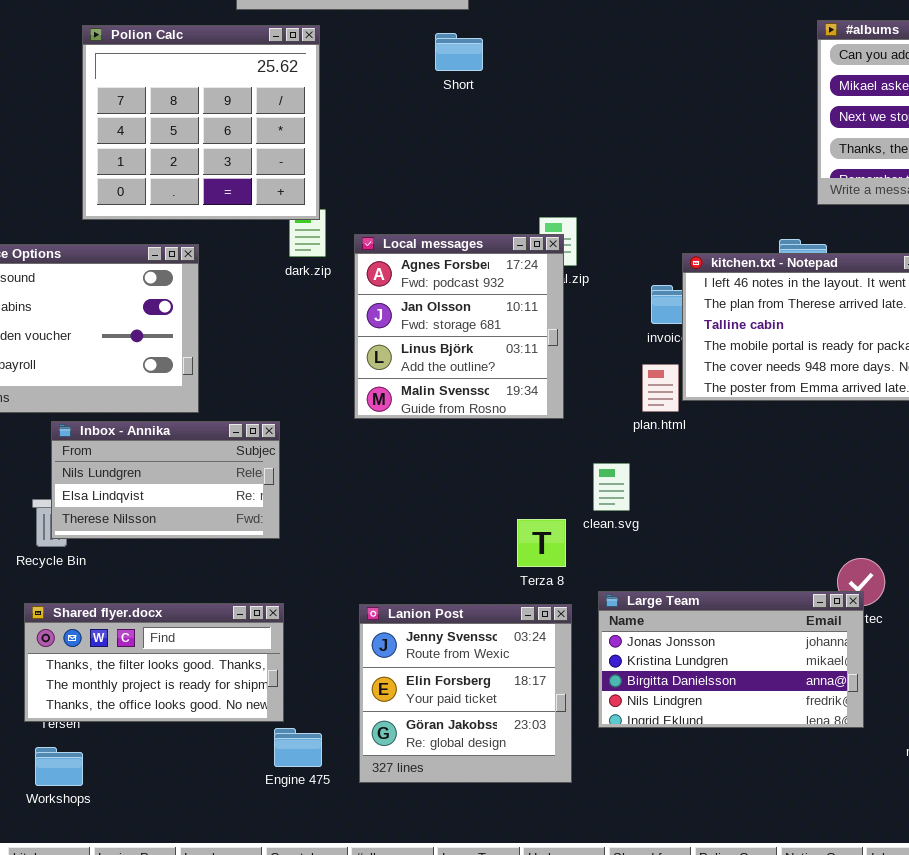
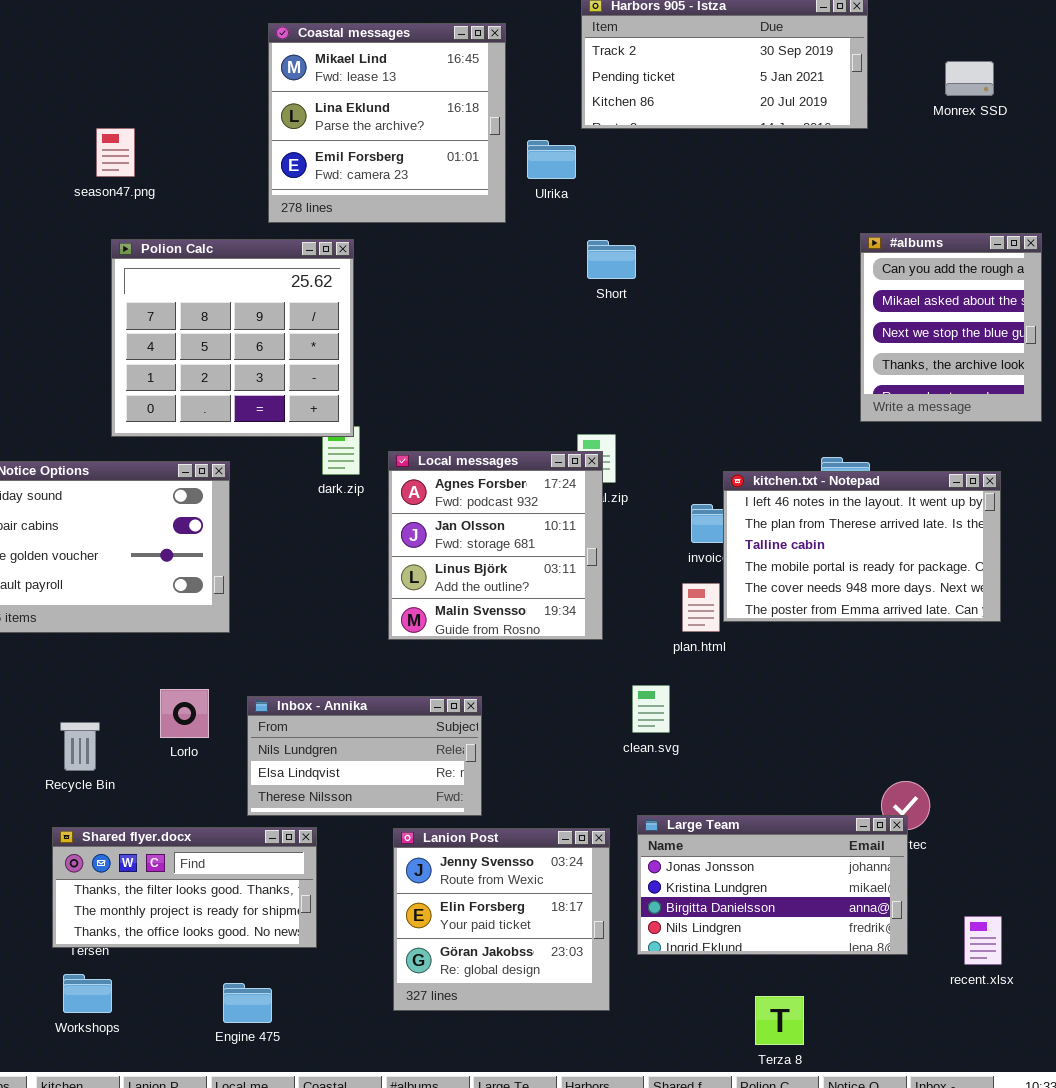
Short: [435,33,483,71] -> [587,240,636,279], moved
Inbox - Annika: [51,421,280,539] -> [247,696,482,816], moved
Terza 8: [517,519,566,567] -> [755,996,804,1045], moved
Engine 475: [274,728,322,767] -> [223,983,272,1023], moved

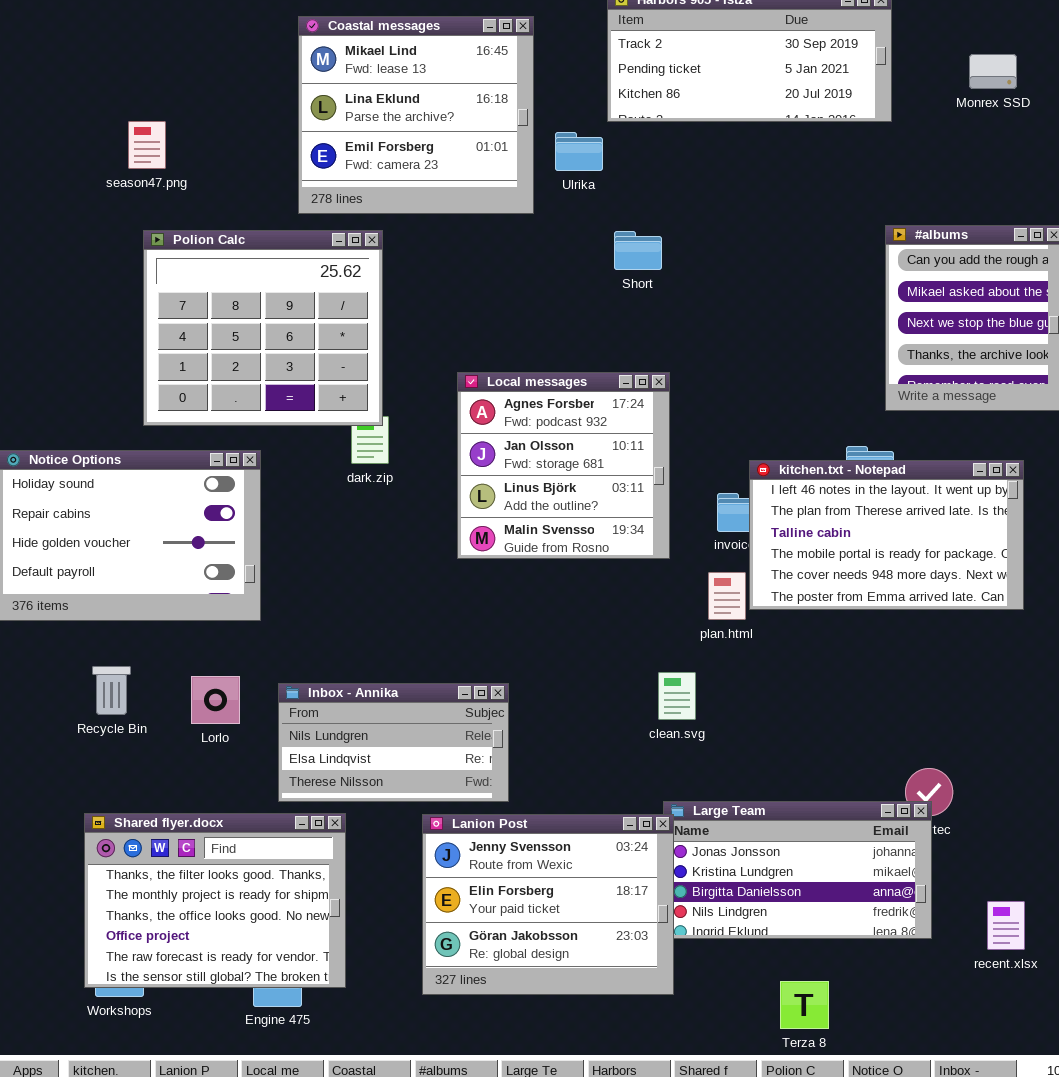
Local messages: [388,451,603,640] -> [457,372,670,559], moved
Recycle Bin: [60,722,100,771] -> [92,666,131,715], moved
Shared flyer.docx: [52,827,317,948] -> [84,813,346,988], resized
Lanion Post: [393,828,610,1011] -> [422,814,674,995], resized

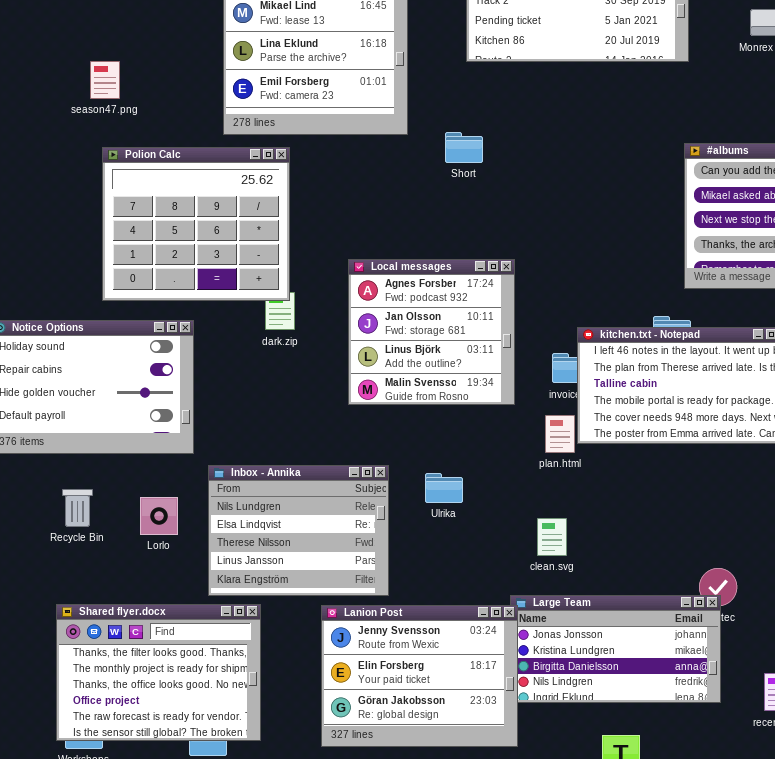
Ulrika: [555,132,603,171] -> [425,473,463,503], moved
Short: [614,231,662,270] -> [445,132,483,163], moved
clean.svg: [658,672,696,720] -> [537,518,567,556], moved
Inbox - Annika: [278,683,509,802] -> [208,465,389,596], resized

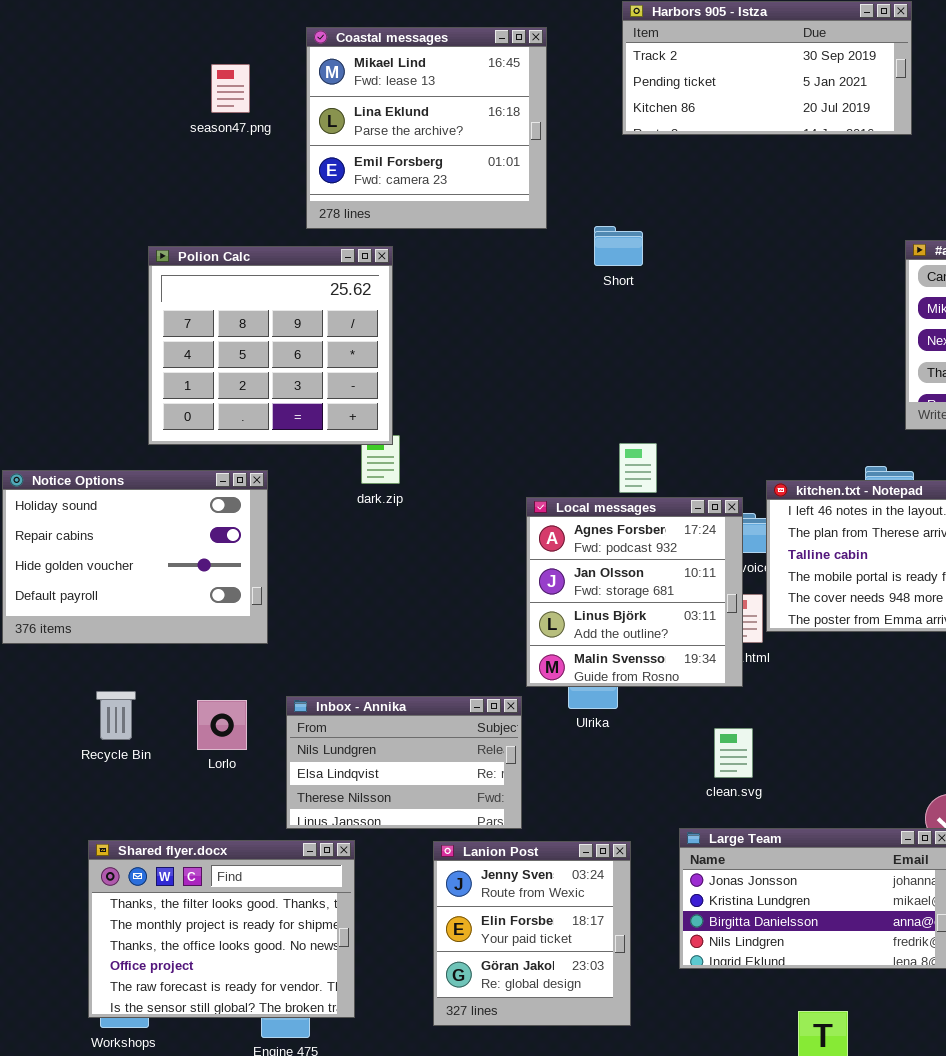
season47.png: [90,61,120,99] -> [211,64,250,113], moved
Local messages: [348,259,515,405] -> [526,497,743,687], moved
Inbox - Annika: [208,465,389,596] -> [286,696,522,829], resized
Lanion Post: [321,605,518,747] -> [433,841,631,1026], resized

